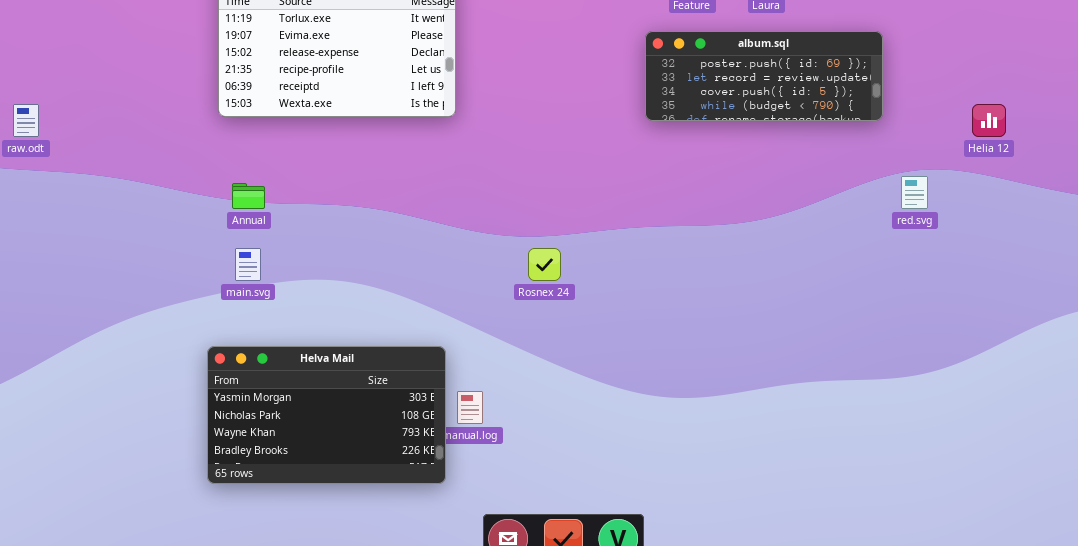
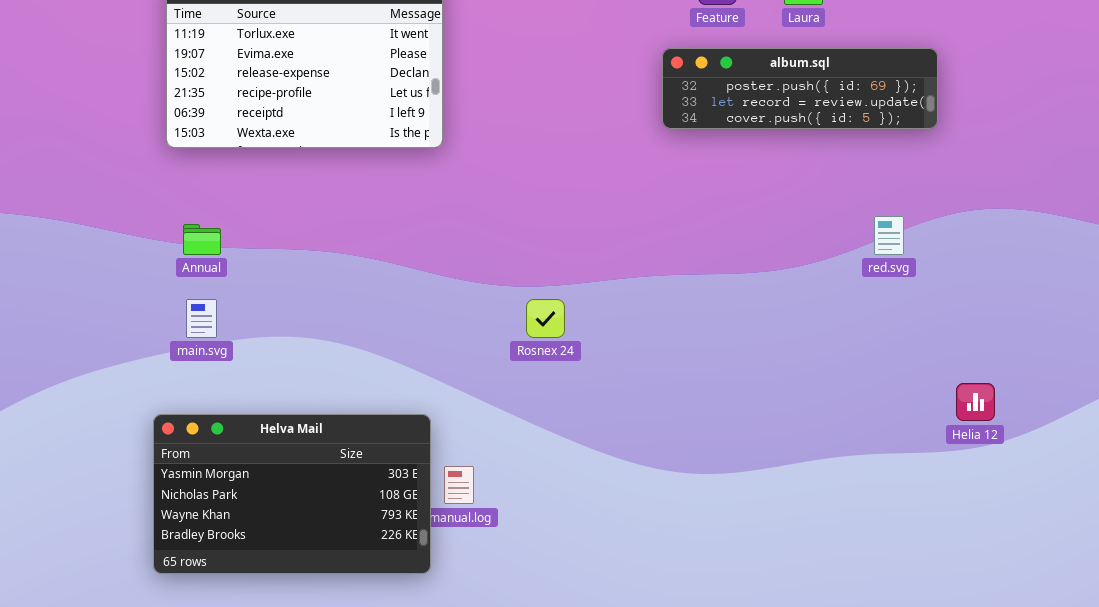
album.sql: [645,31,883,121] -> [662,48,938,129], resized
Helia 12: [972,104,1006,137] -> [956,383,995,421], moved
red.svg: [901,176,928,209] -> [874,216,904,255], moved

